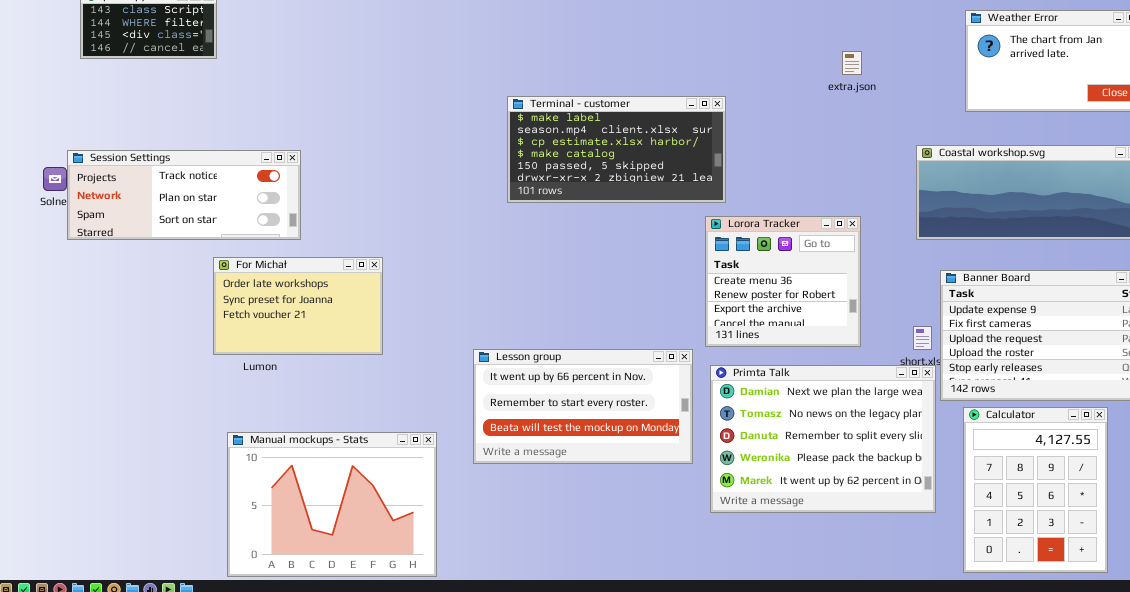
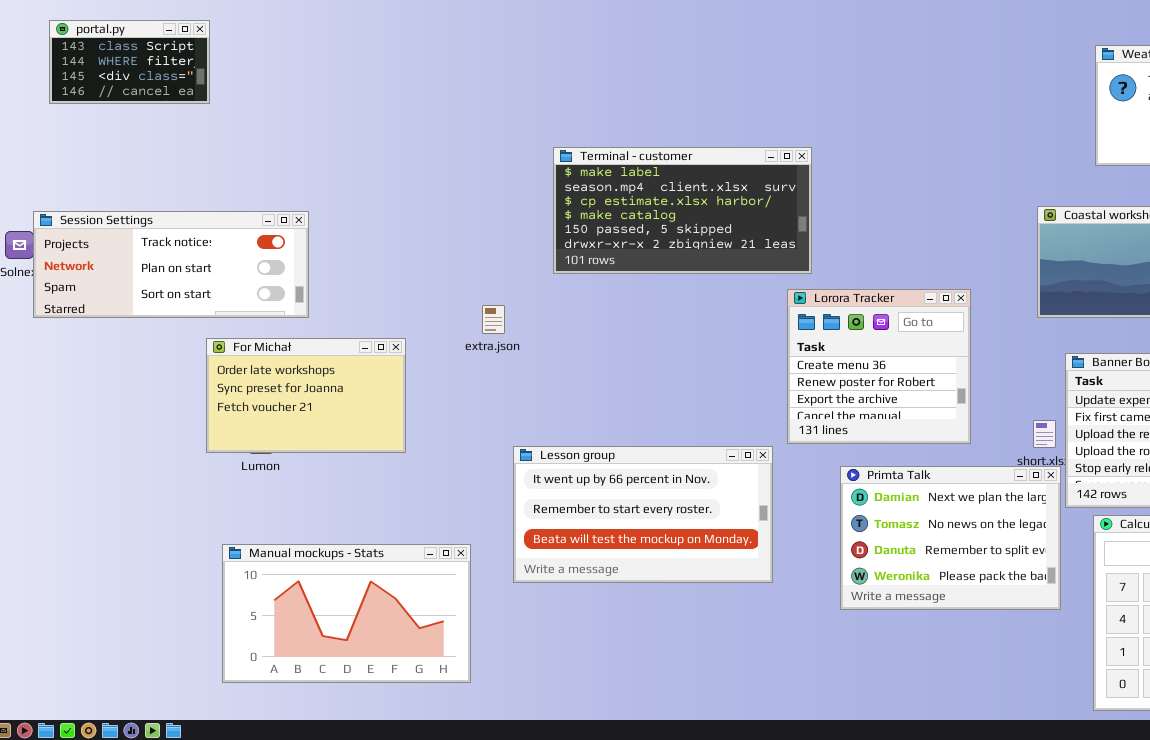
extra.json: [842,51,862,75] -> [482,305,505,334], moved
Primta Talk: [710,365,936,513] -> [840,466,1061,610], resized
Manual mockups - Stats: [227,432,437,577] -> [222,544,471,683], resized

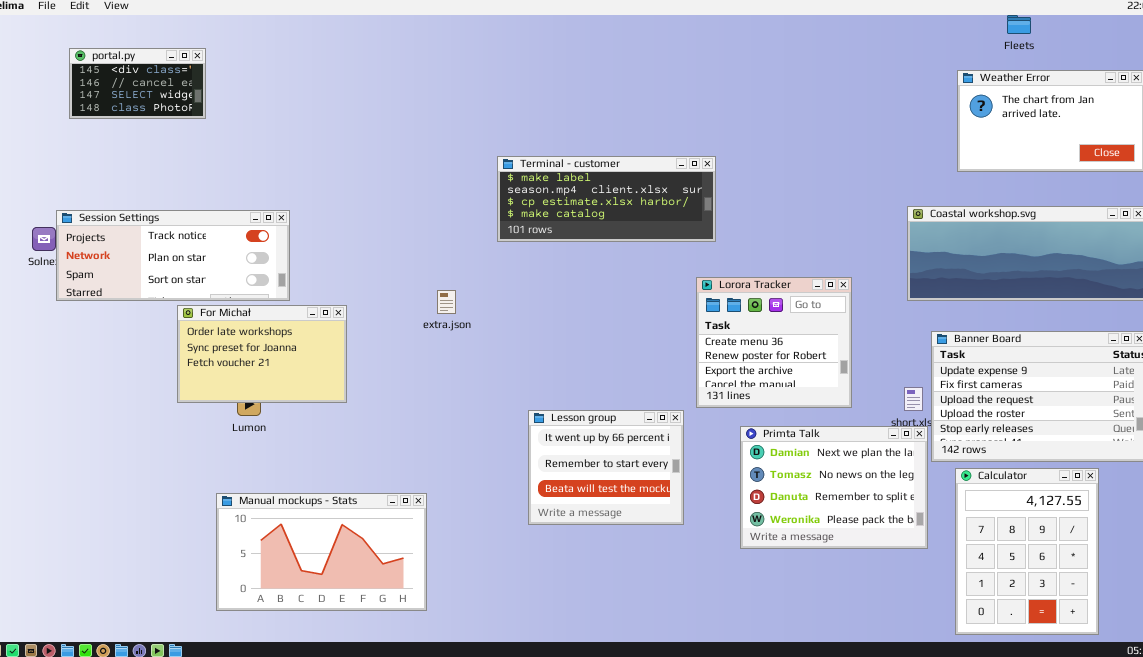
portal.py: [49,20,210,104] -> [69,48,206,119], scrolled down 2 rows
Terminal - customer: [553,147,812,274] -> [497,156,716,242], resized
For Michał: [206,338,406,453] -> [177,305,347,403], moved
Lesson group: [513,446,773,583] -> [528,410,684,525], resized

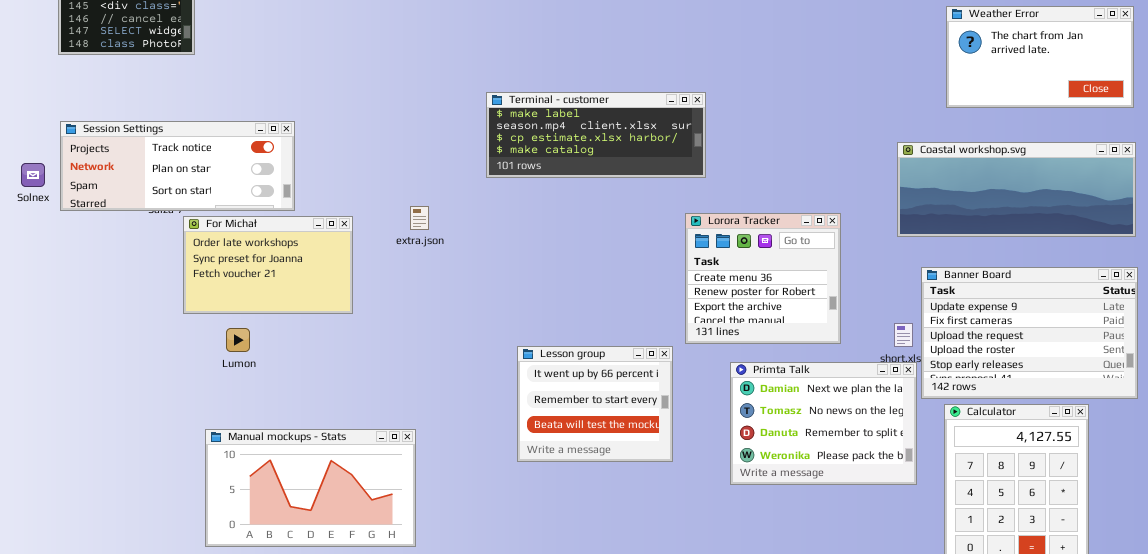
Session Settings: [56,210,290,301] -> [60,121,295,211], moved
extra.json: [437,290,456,314] -> [410,206,429,230], moved
For Michał: [177,305,347,403] -> [183,216,353,314], moved

